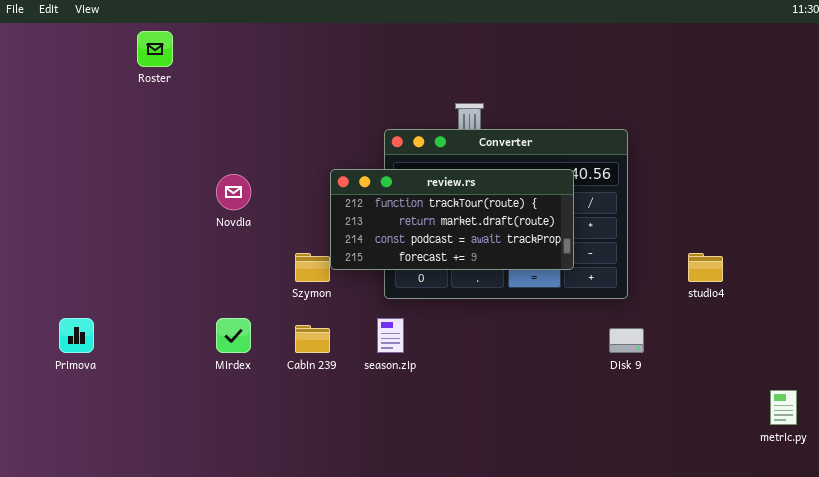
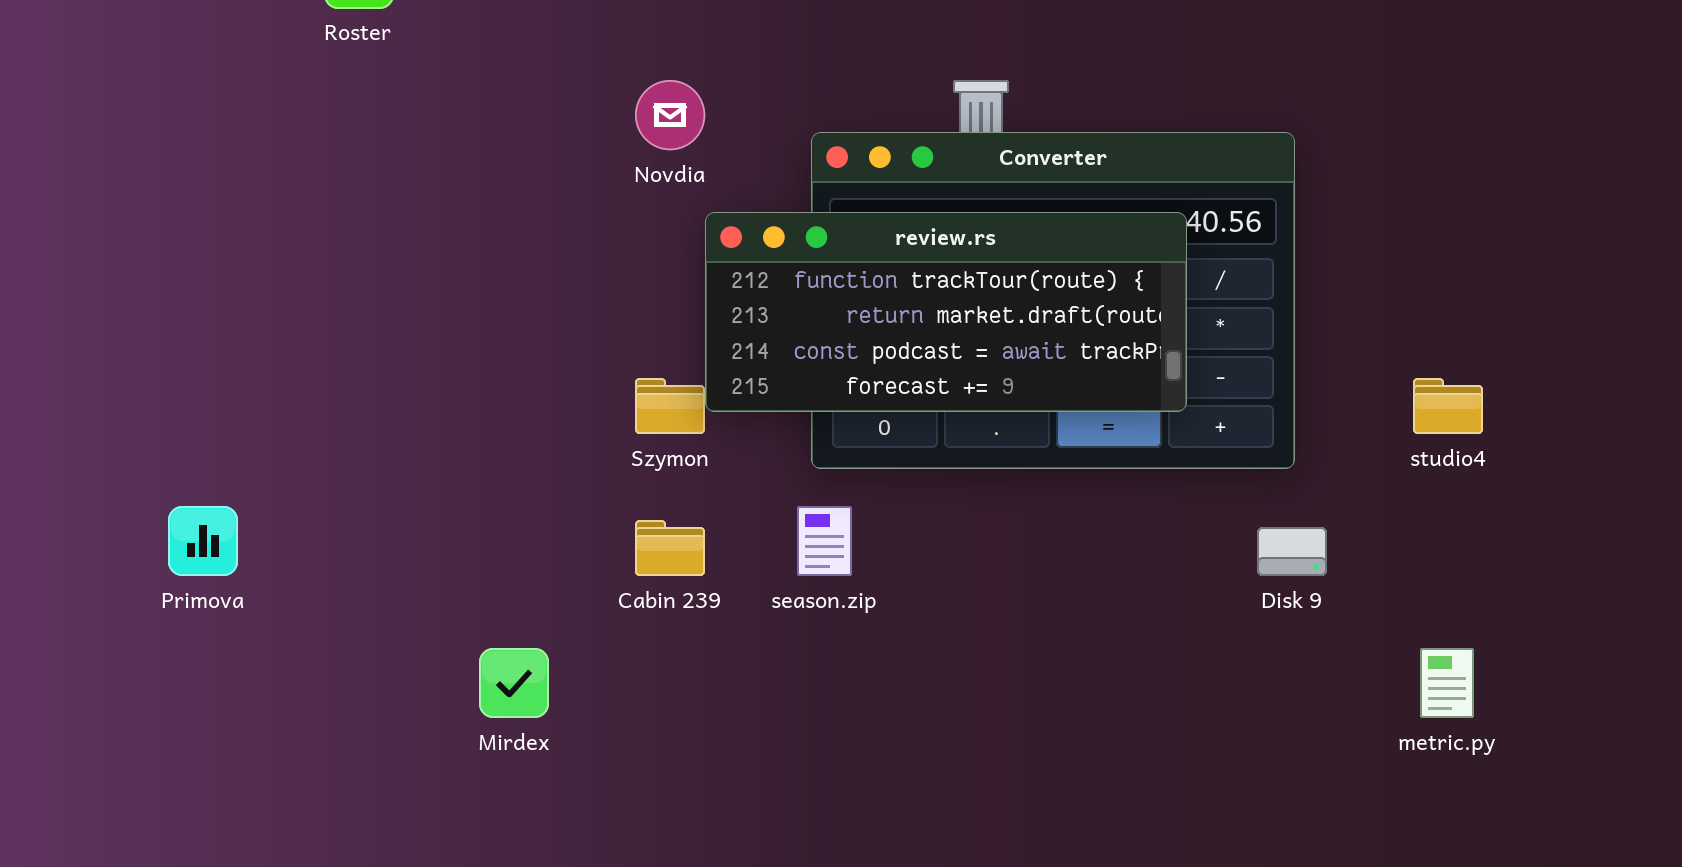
Novdia: [216,174,251,210] -> [635,80,705,150], moved
Mirdex: [216,318,251,353] -> [479,648,549,718], moved
metric.py: [770,390,797,425] -> [1420,648,1474,718], moved

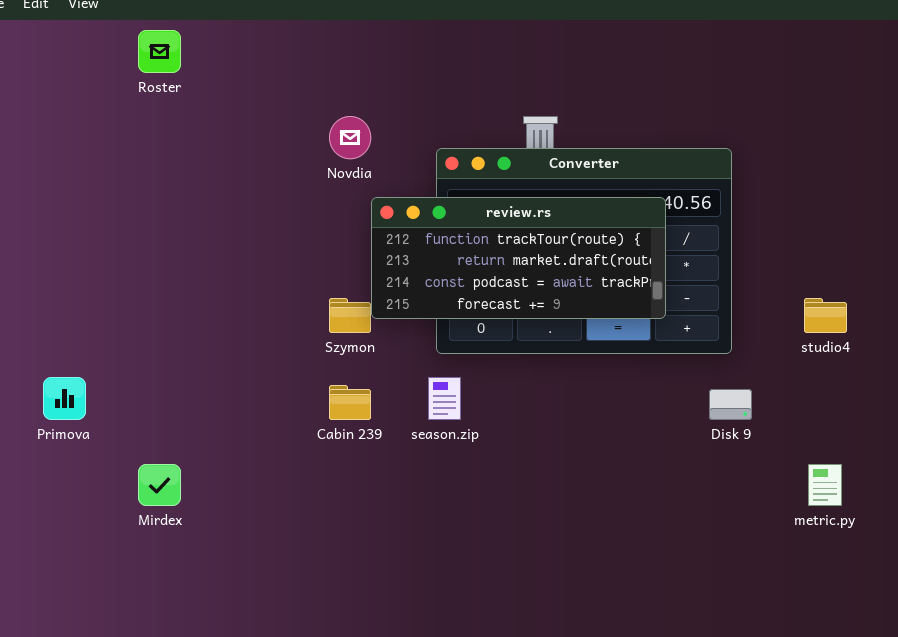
Mirdex: [479,648,549,718] -> [138,464,181,506], moved

